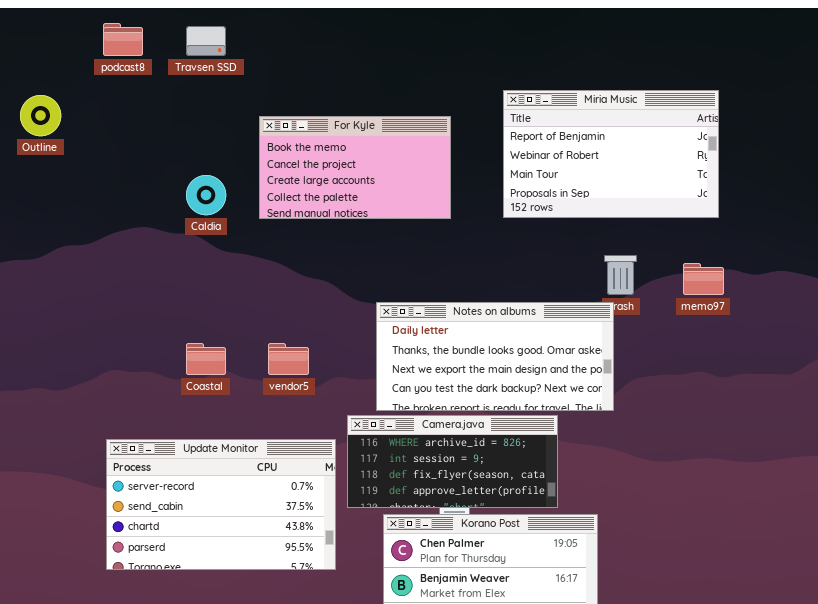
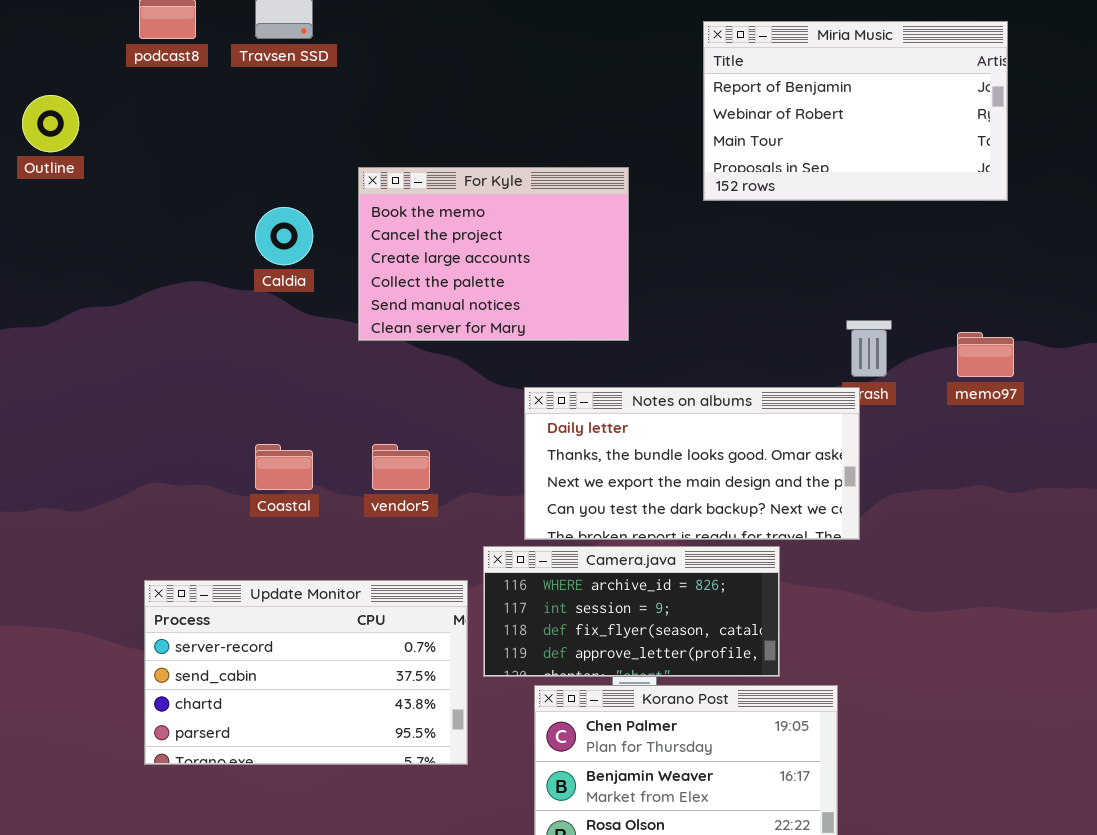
Miria Music: [503,90,719,218] -> [703,21,1008,201], moved
For Kyle: [259,116,451,219] -> [358,167,629,341], moved, resized

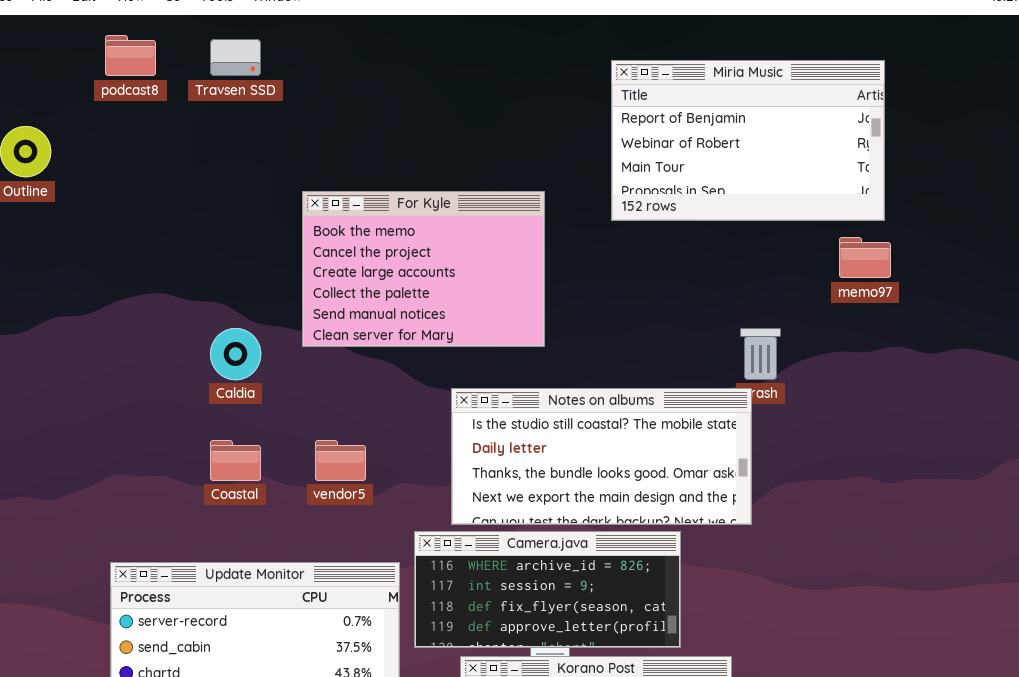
Caldia: [255,207,313,265] -> [210,328,261,380], moved
memo97: [957,332,1014,377] -> [839,237,891,278], moved
Notes on albums: [524,387,860,540] -> [451,388,752,525], scrolled up 1 row

